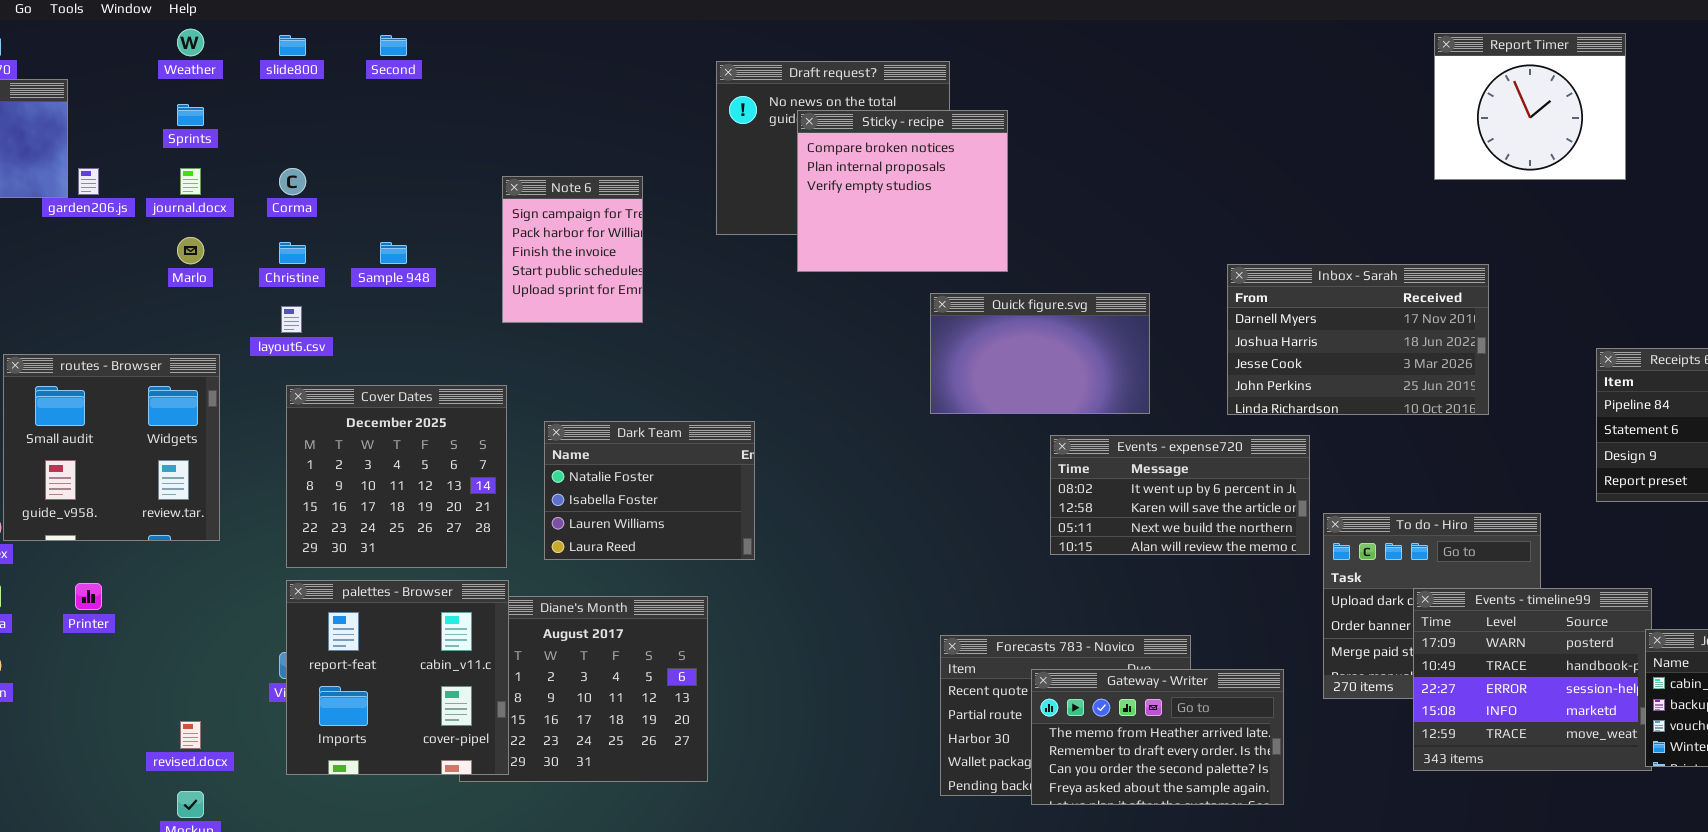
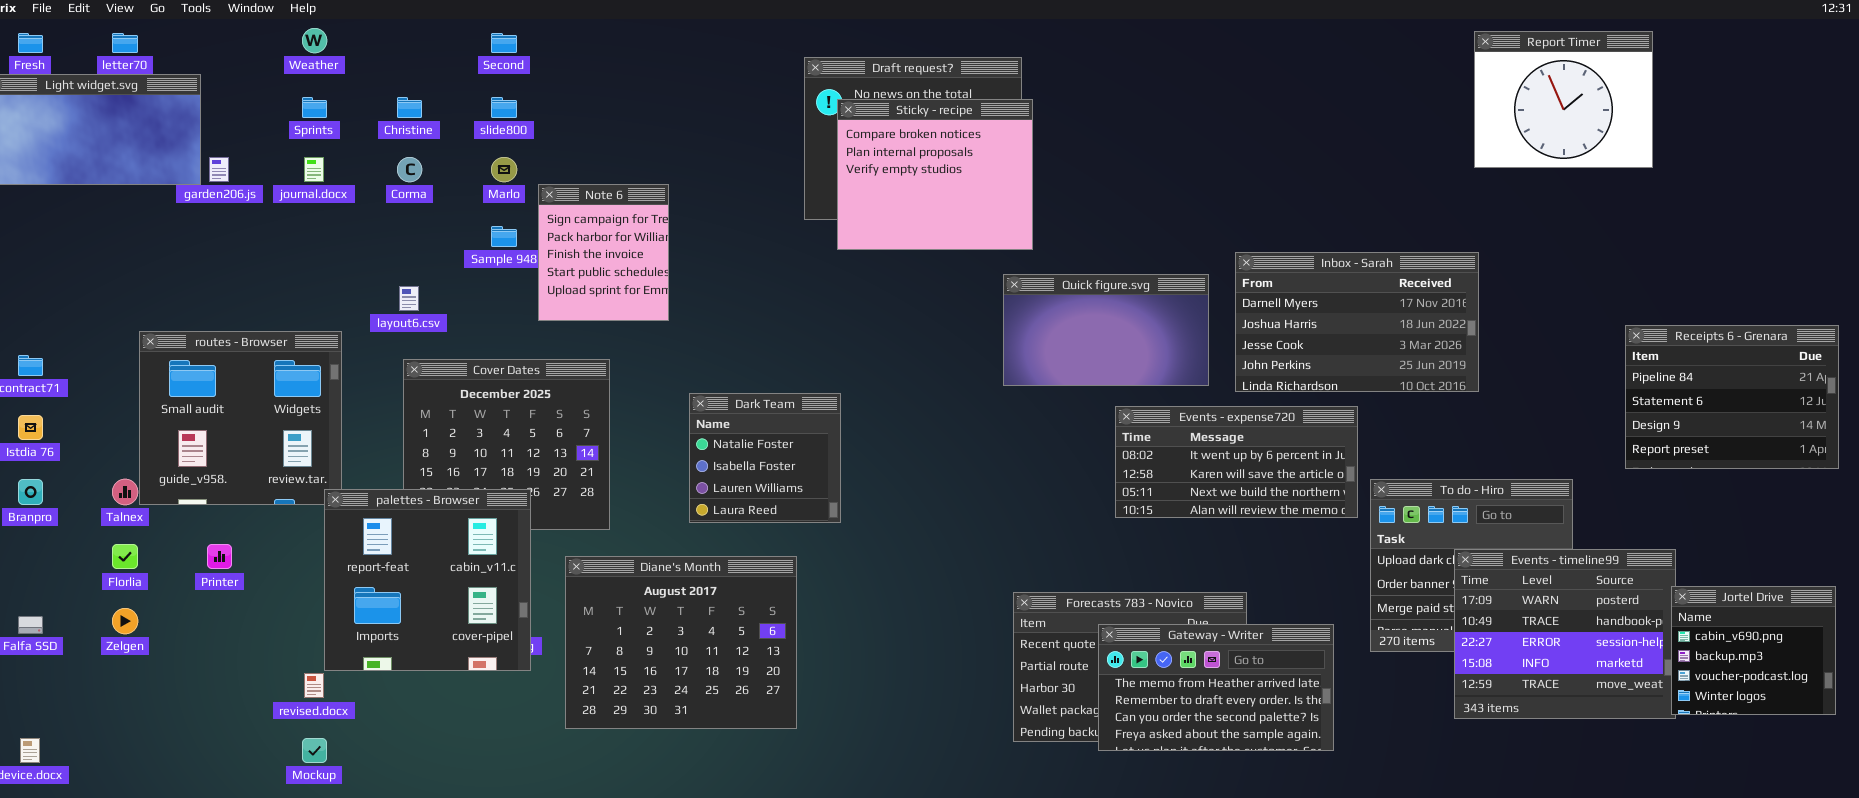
slide800: [279,35,306,56] -> [491,97,517,118], moved
Sticky - recipe: [797,110,1008,272] -> [837,99,1033,250], moved
Note 6: [502,176,643,323] -> [538,184,669,321], moved
Marlo: [177,237,204,264] -> [491,157,517,182], moved
Christine: [279,242,306,264] -> [397,97,422,118], moved
Inbox - Sarah: [1227,264,1489,415] -> [1235,252,1479,392], moved
Dark Team: [544,421,755,560] -> [689,393,841,523], resized
palettes - Browser: [286,580,509,775] -> [324,489,531,671], moved

